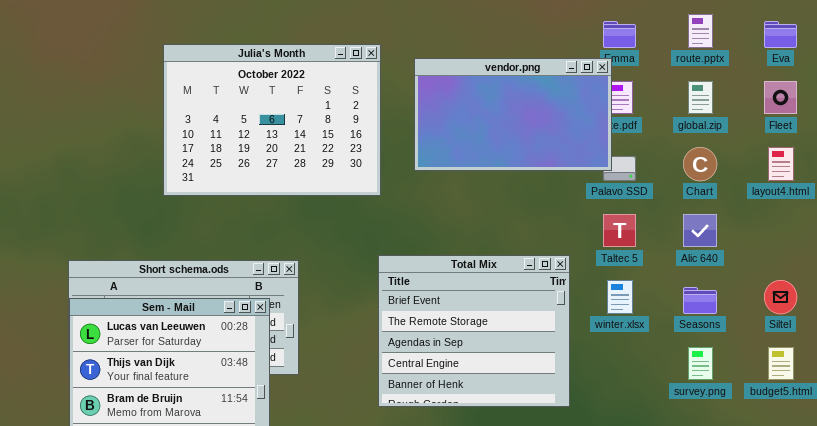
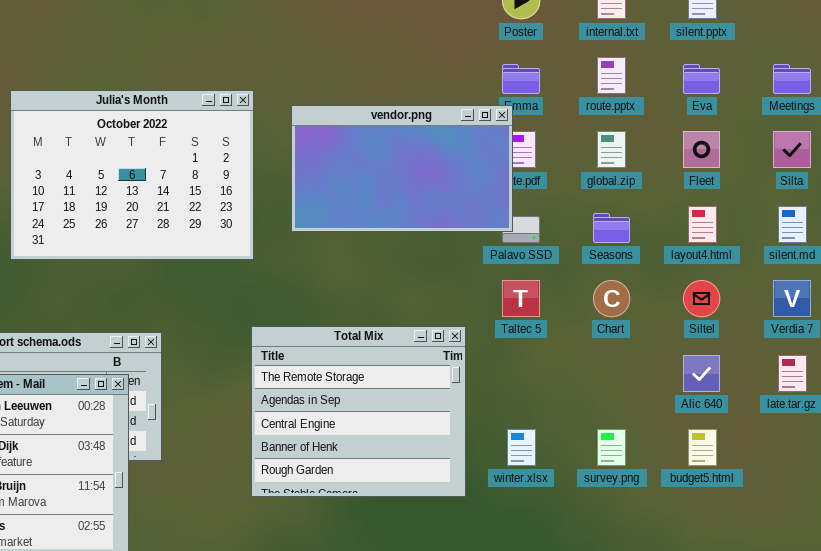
Chart: [683,147,717,181] -> [593,280,630,317], moved
Alic 640: [683,214,717,247] -> [683,355,720,392], moved
Total Mix: [378,255,570,407] -> [251,326,466,497], scrolled down 1 row
winter.xlsx: [607,280,633,314] -> [507,429,536,466], moved
Siltel: [764,280,797,314] -> [683,280,720,317], moved
Seasons: [683,287,717,314] -> [593,213,630,243], moved

